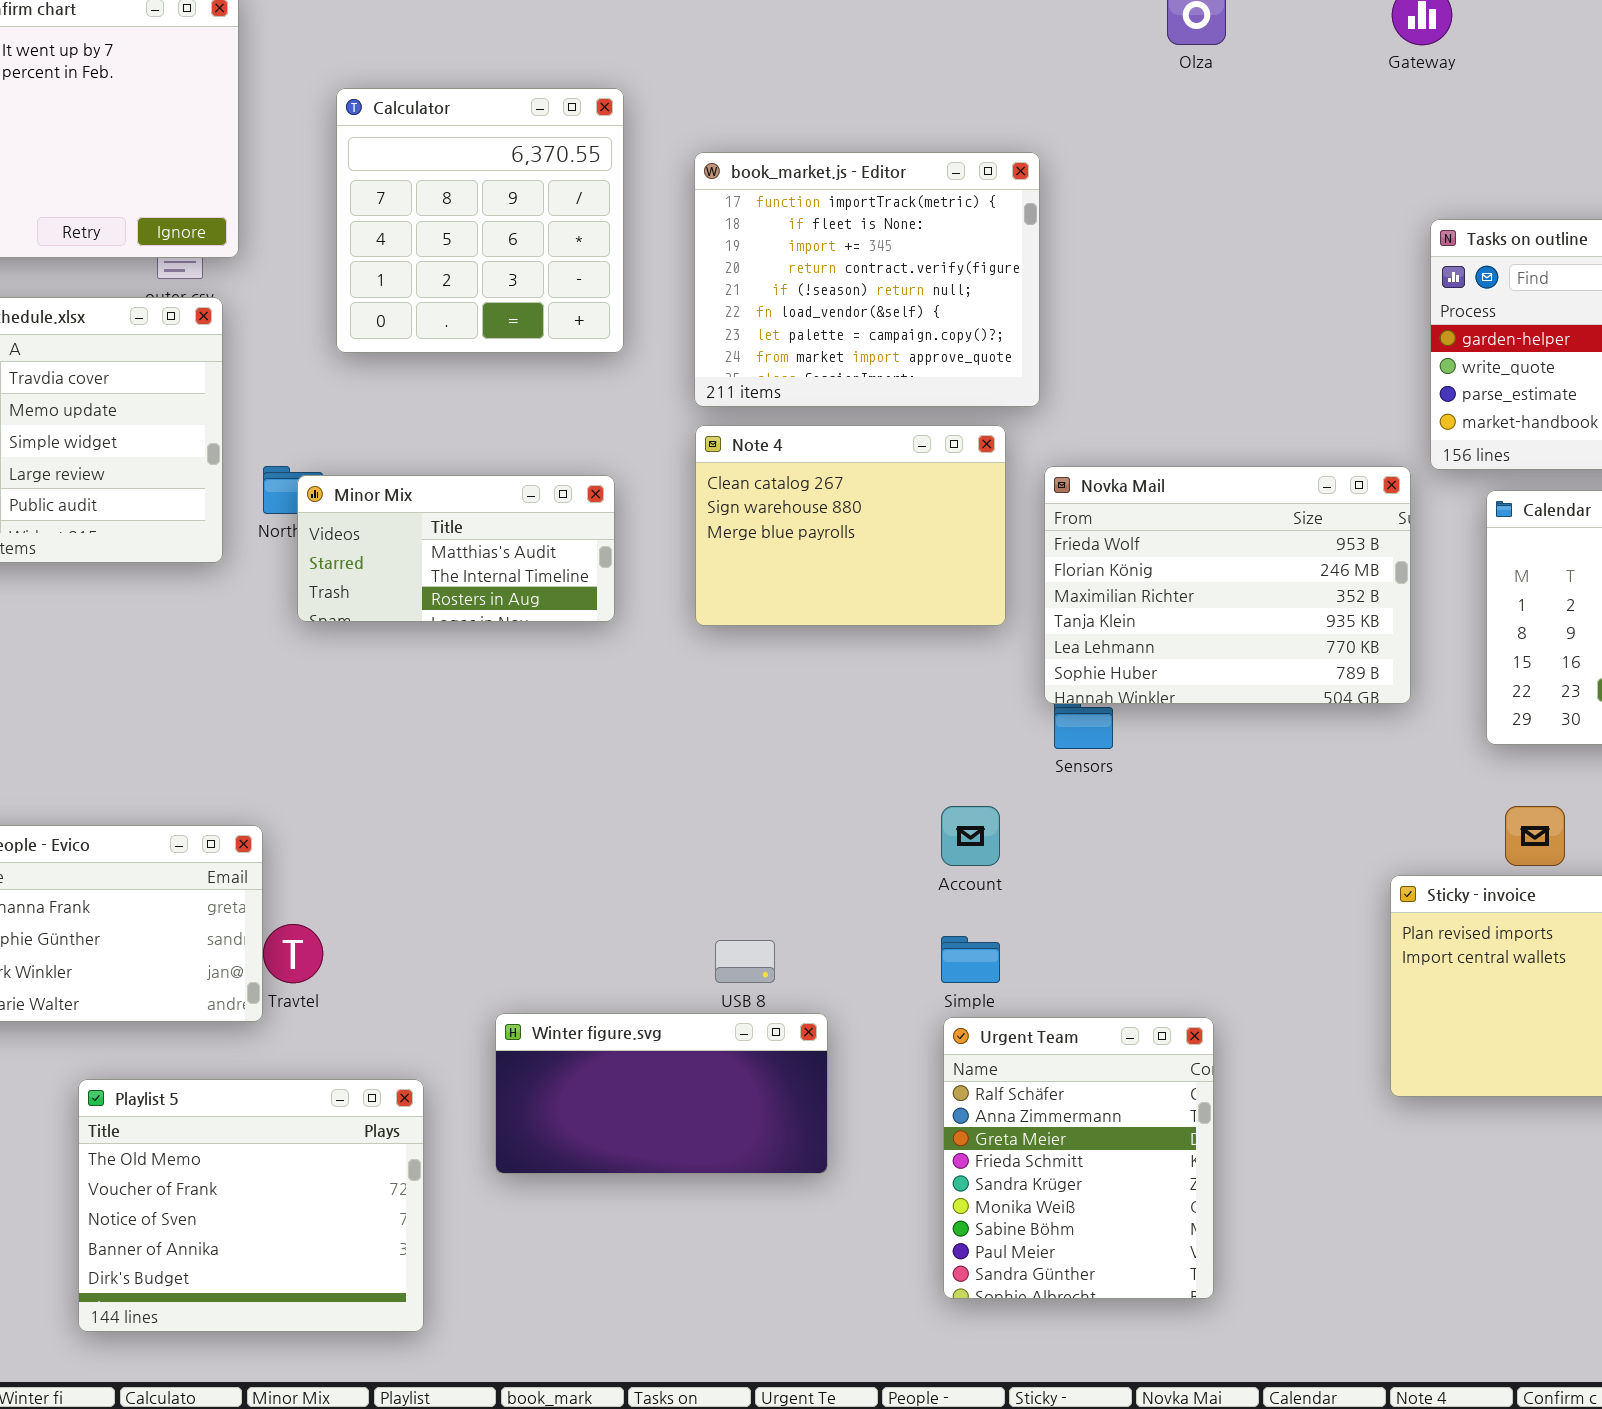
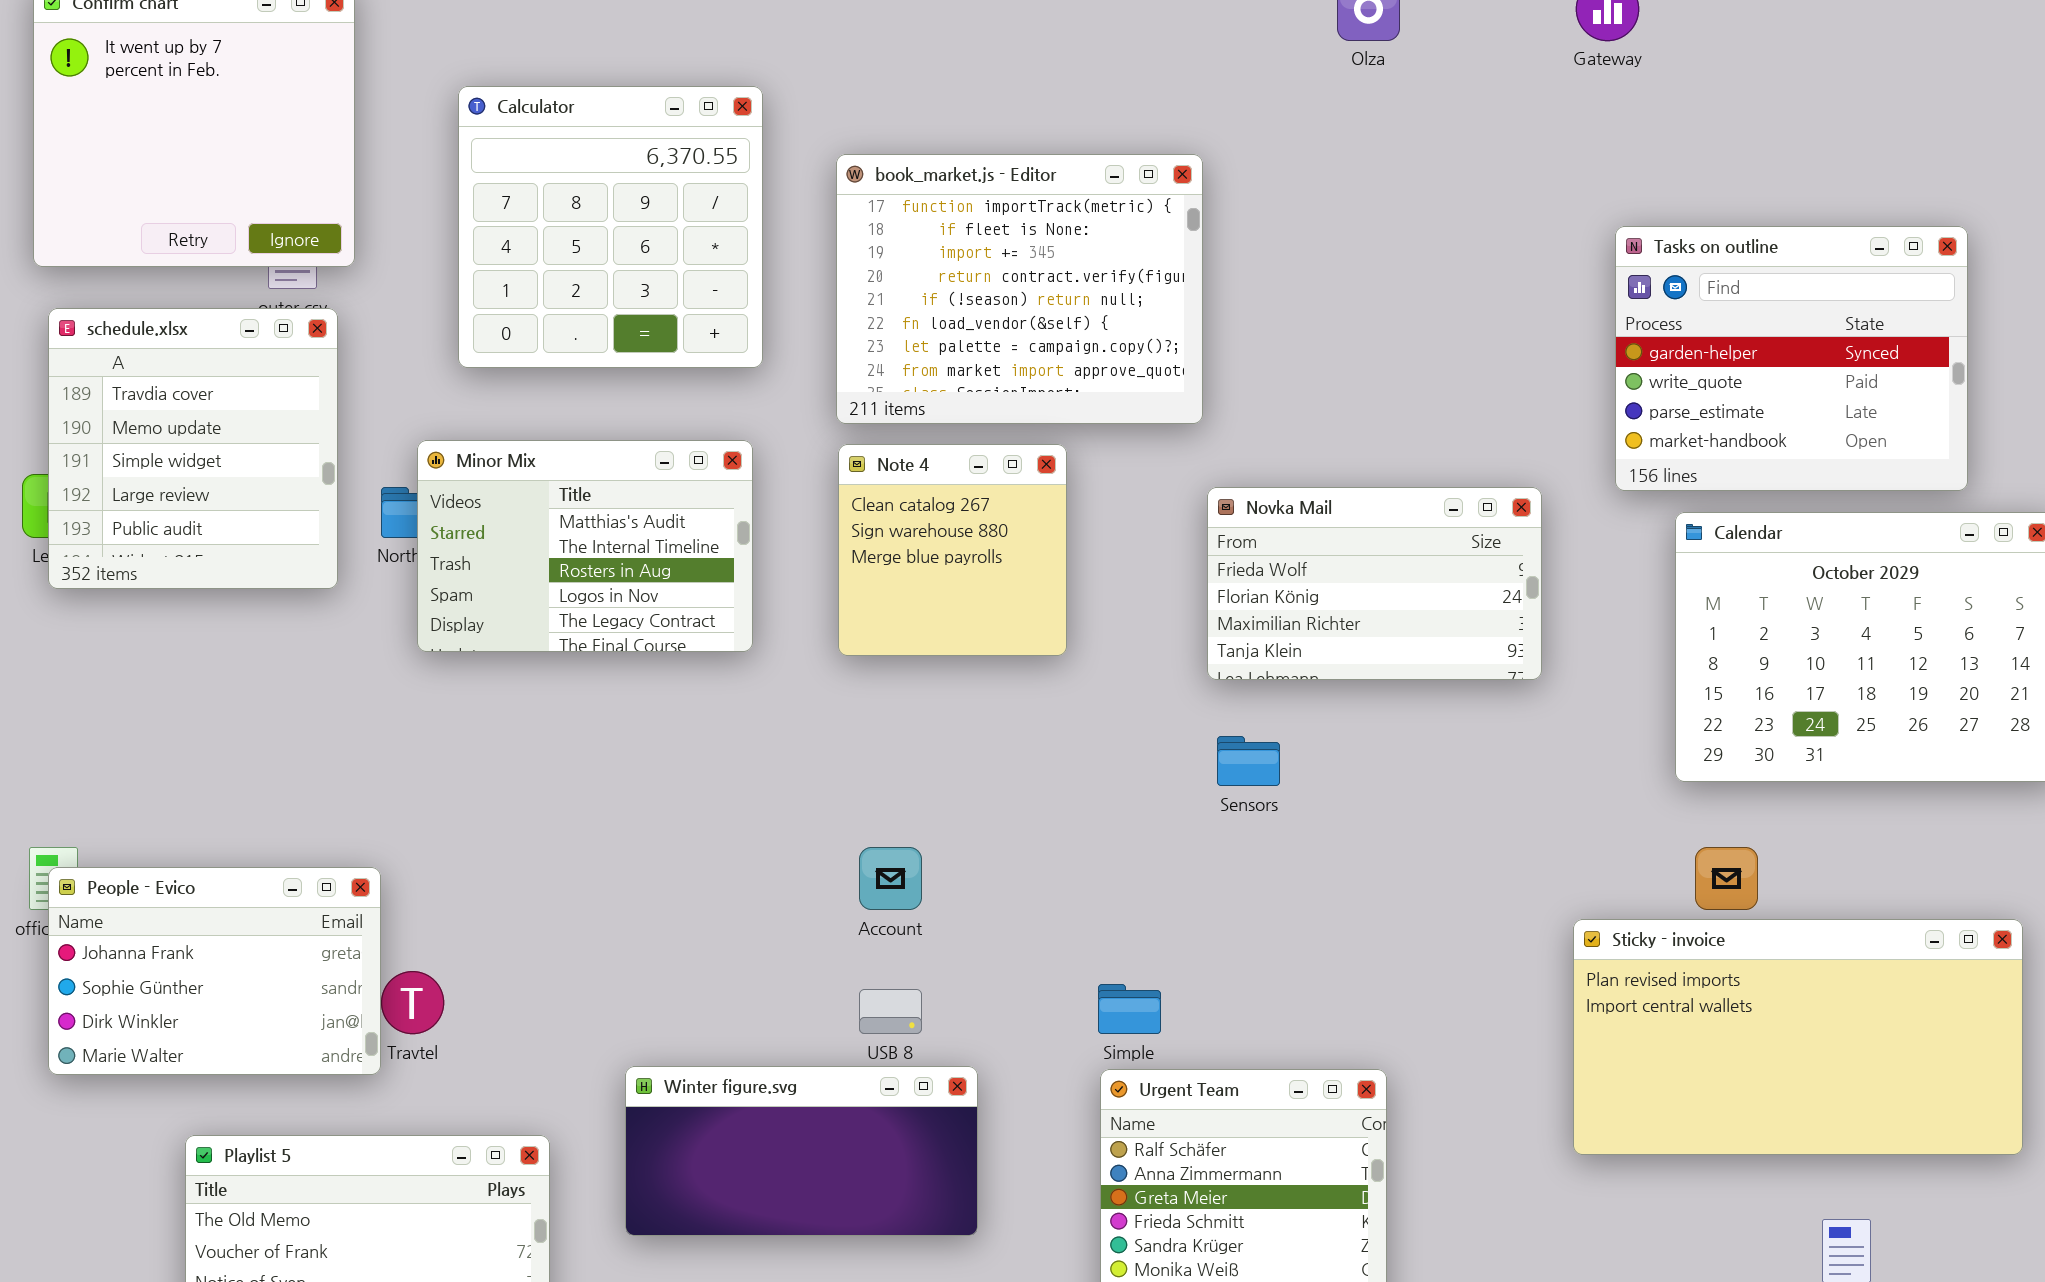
Note 4: [695,425,1006,626] -> [838,444,1067,656], resized
Novka Mail: [1044,466,1411,704] -> [1207,487,1542,680], resized
Minor Mix: [297,475,615,622] -> [417,440,753,652], resized
Account: [941,806,1000,866] -> [859,847,922,910], moved

